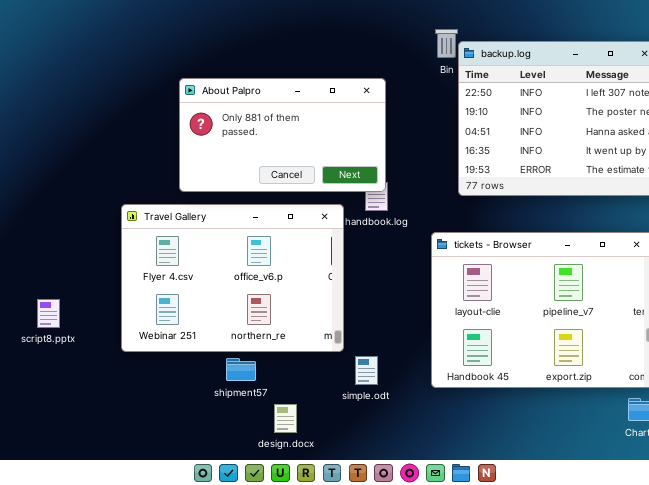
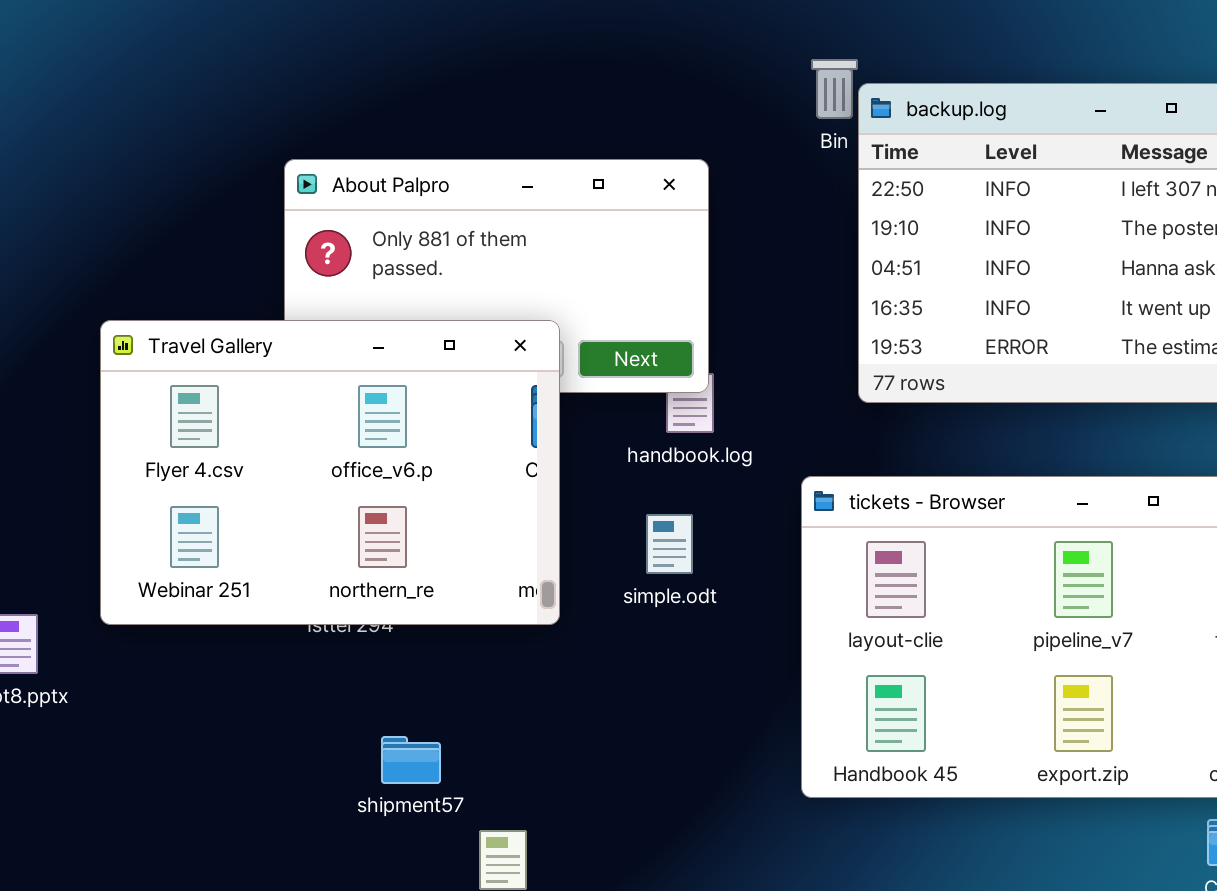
Travel Gallery: [121,204,344,352] -> [100,320,560,625], moved
simple.odt: [355,356,378,385] -> [646,514,693,574], moved

